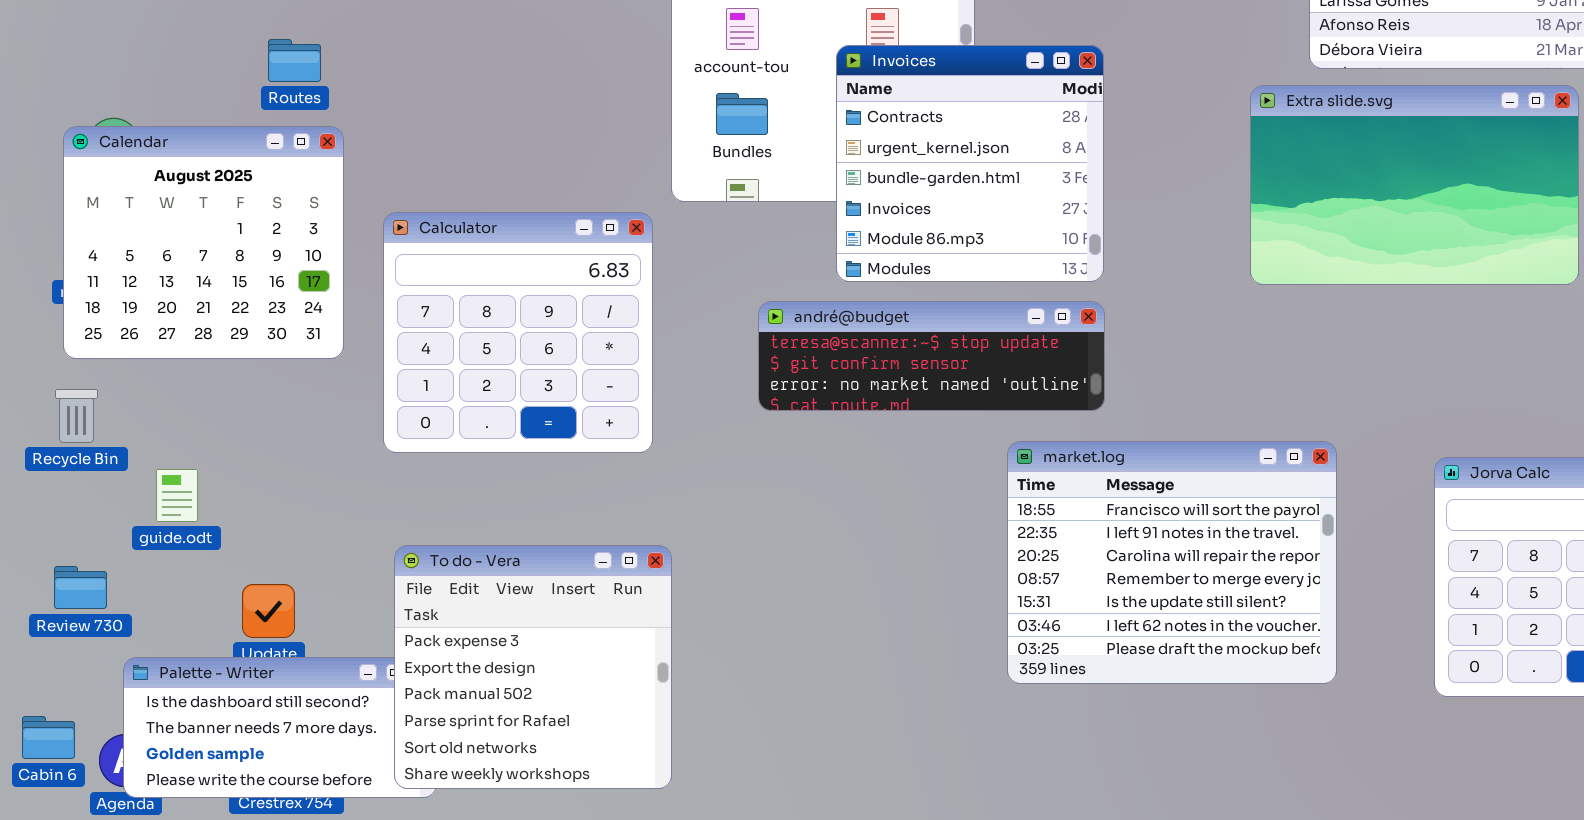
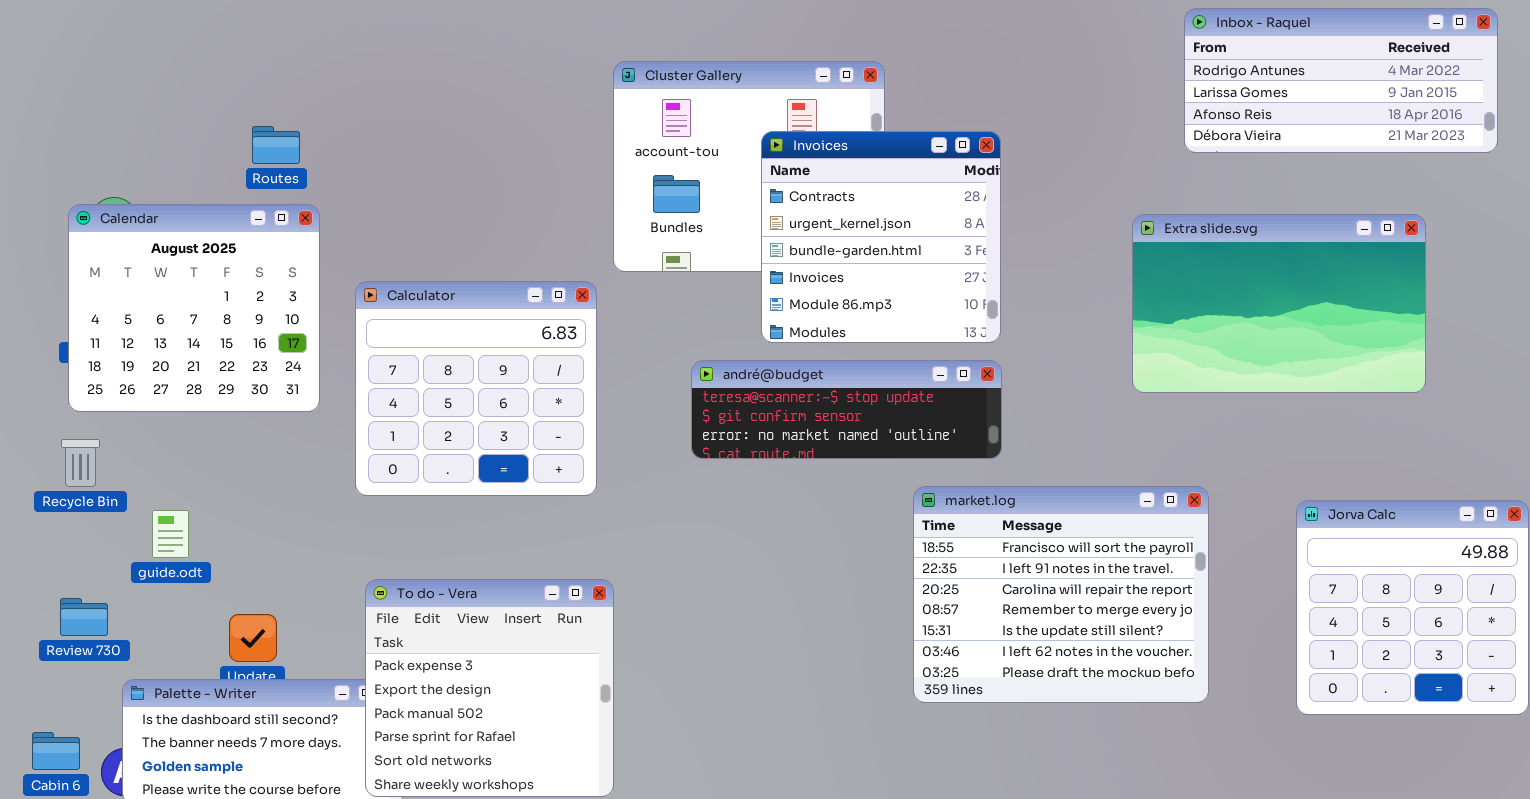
Extra slide.svg: [1250,85,1579,285] -> [1132,214,1426,393], moved

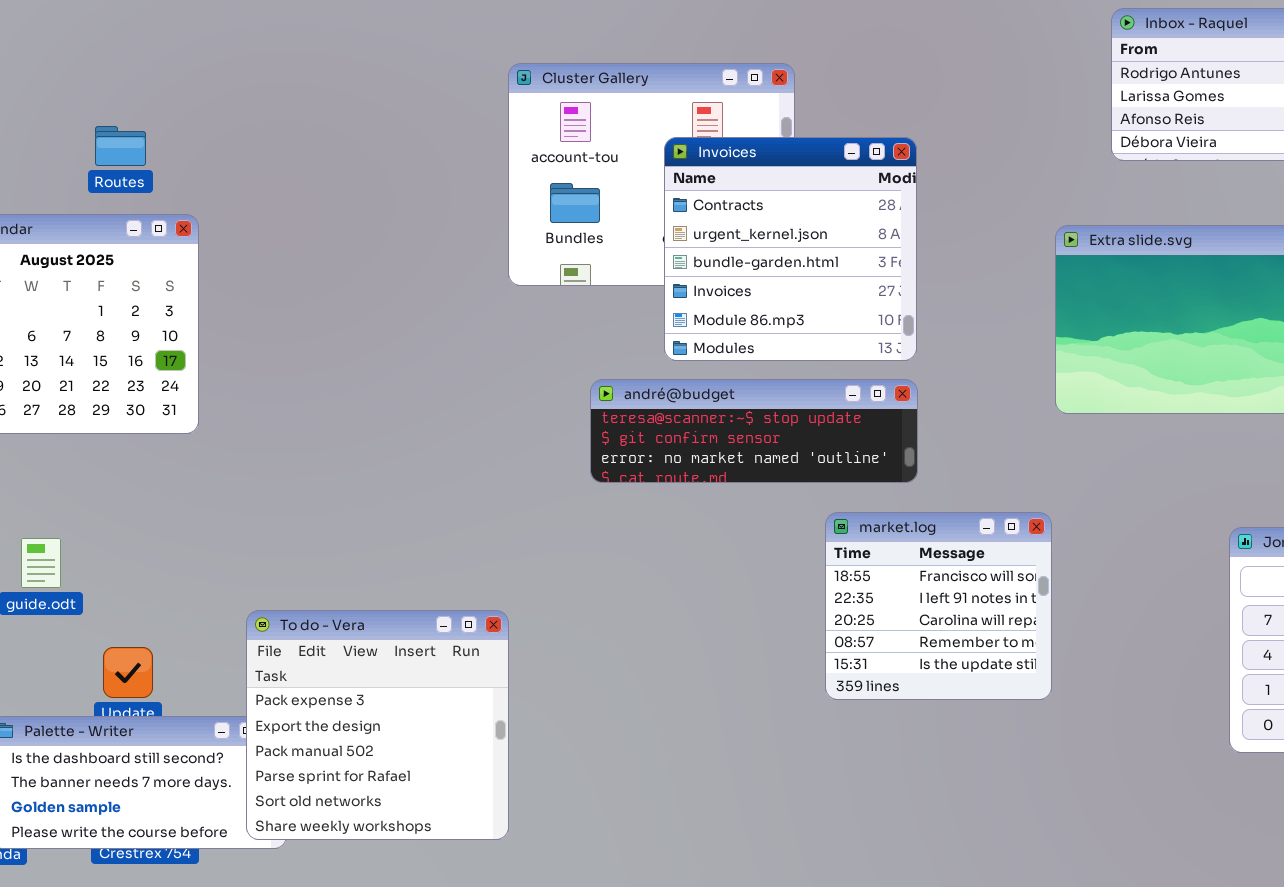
Routes: [252,126,300,164] -> [95,126,146,166], moved
Calculator: [355,281,597,496] -> none, closed
market.log: [913,486,1209,703] -> [825,512,1052,700], resized

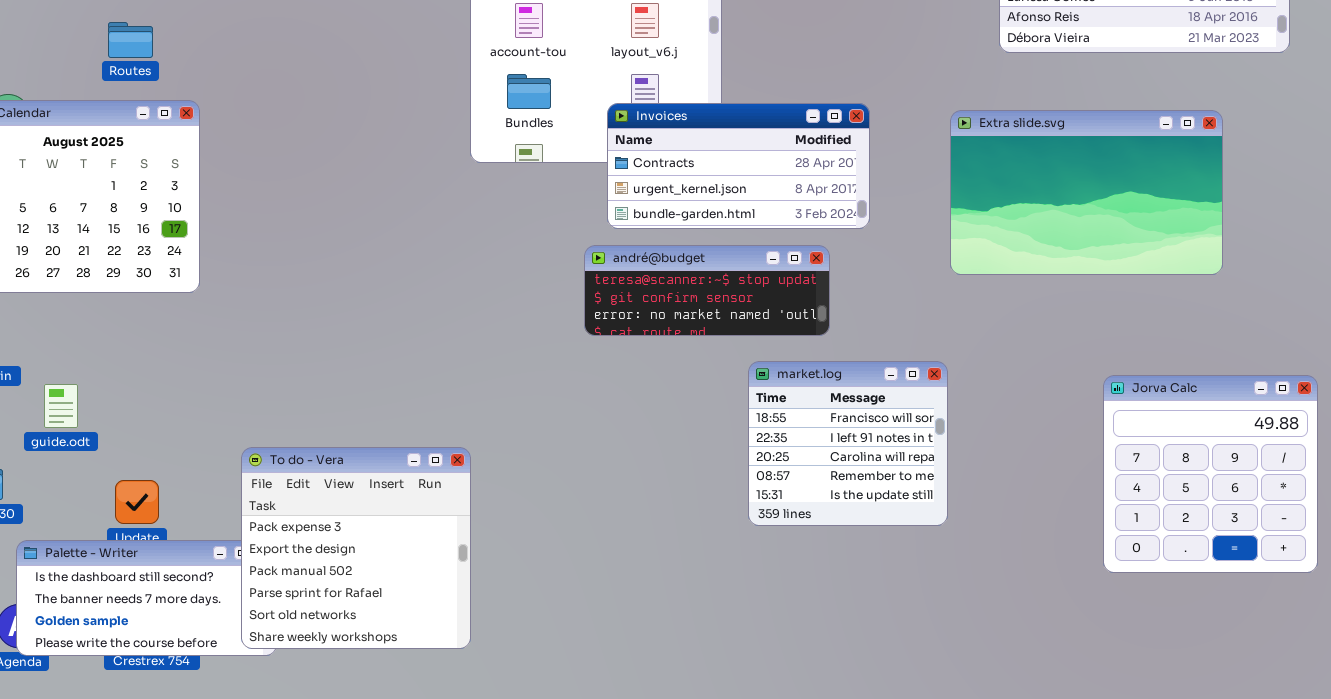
Invoices: [664,137,917,361] -> [607,103,870,229], resized
andré@budget: [590,379,918,483] -> [584,245,830,336], resized

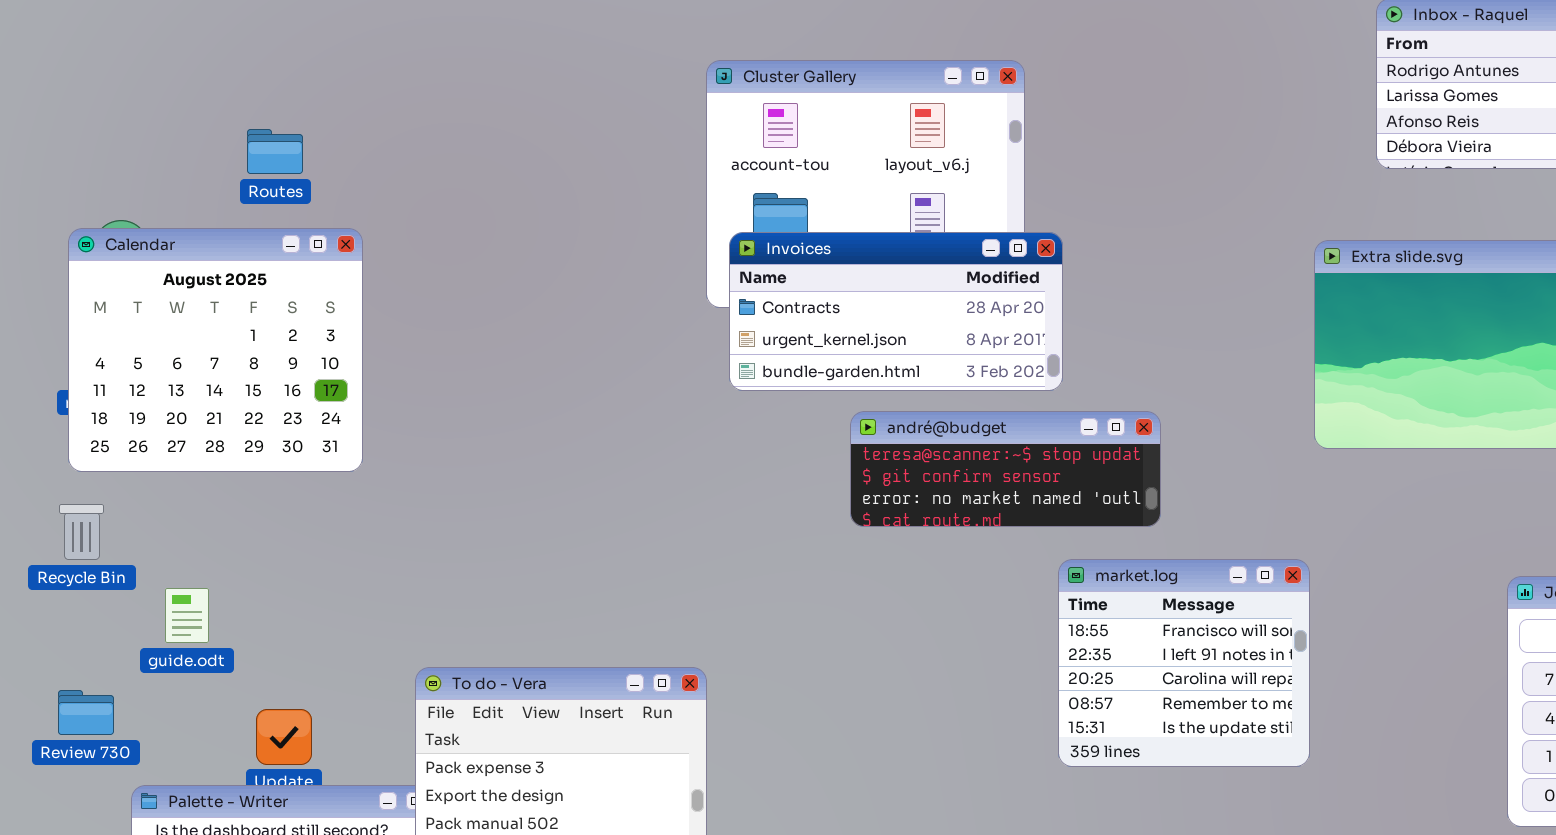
Invoices: [607,103,870,229] -> [729,232,1063,391], moved

